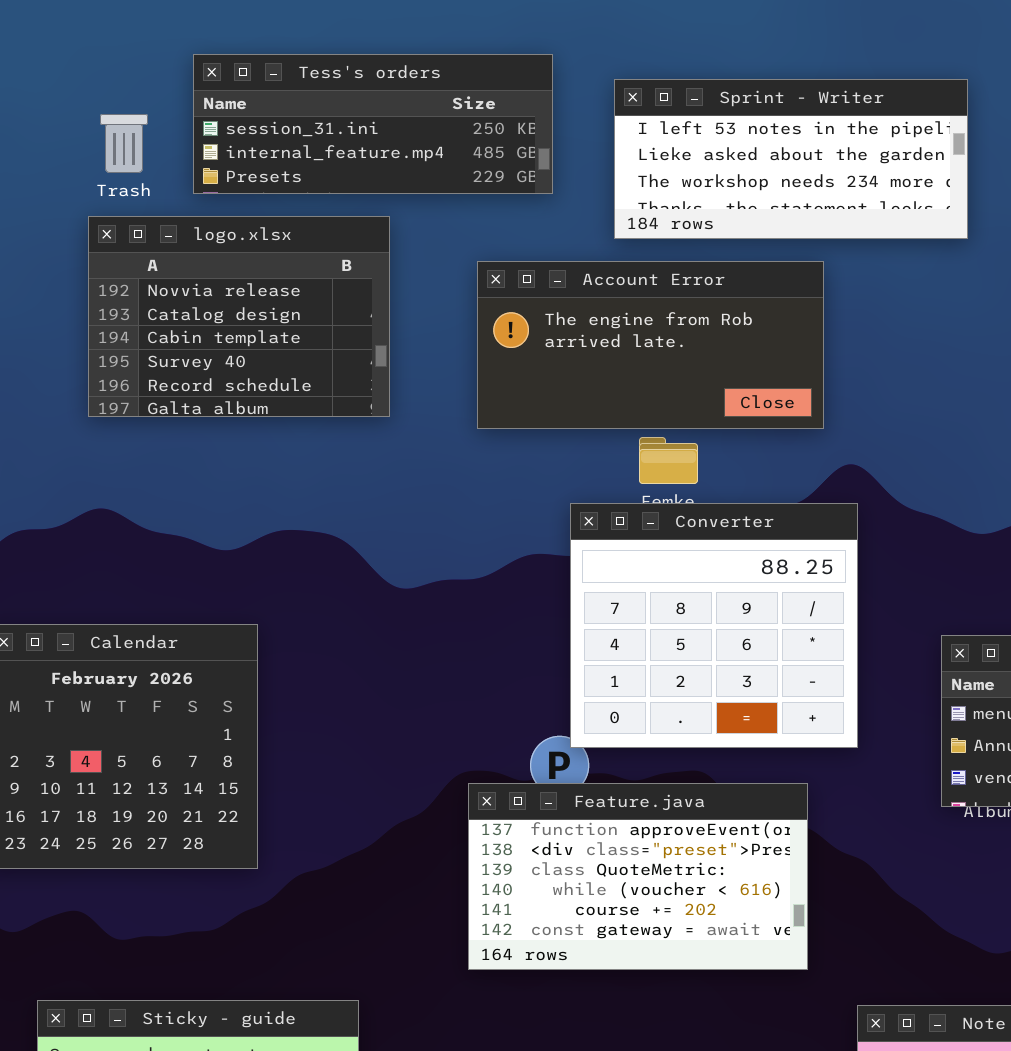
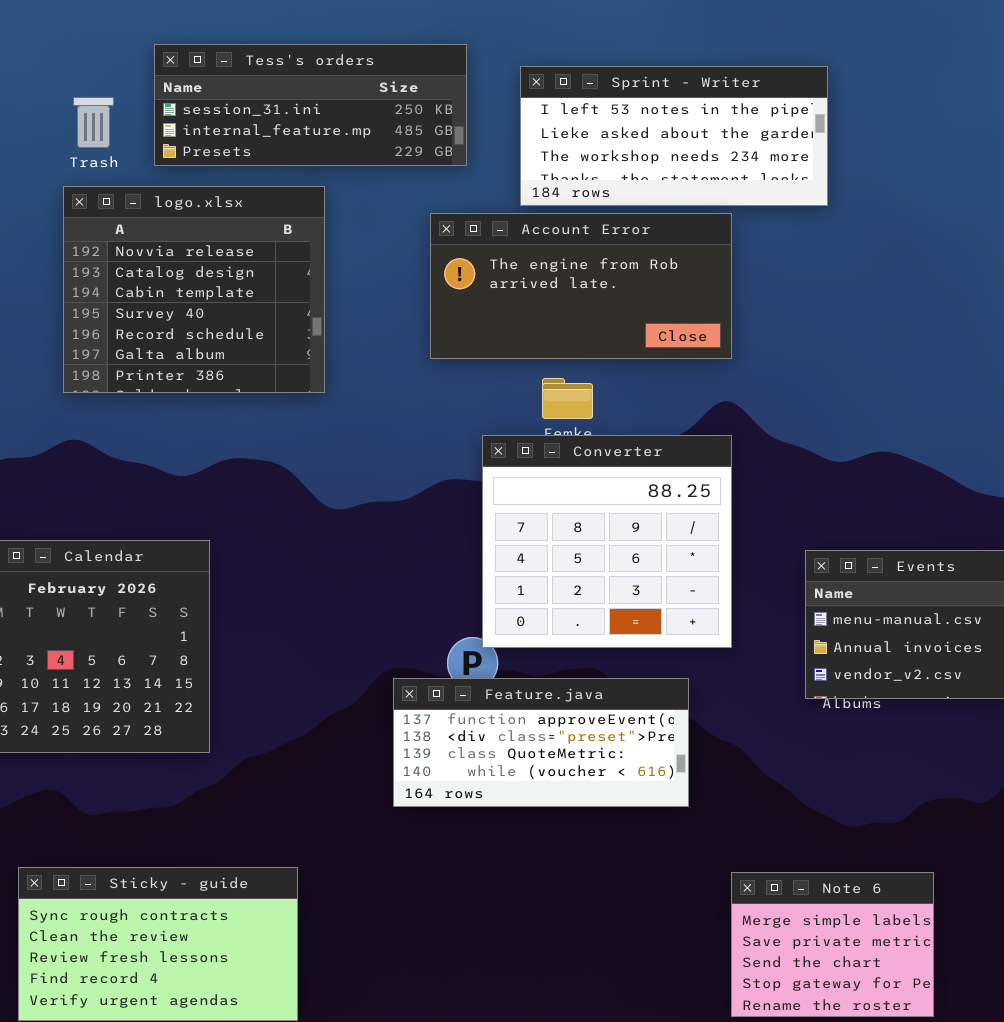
logo.xlsx: [88,216,390,417] -> [63,186,325,393], resized
Account Error: [477,261,824,429] -> [430,213,732,359], moved
Feature.java: [468,783,808,970] -> [393,678,689,807], resized

